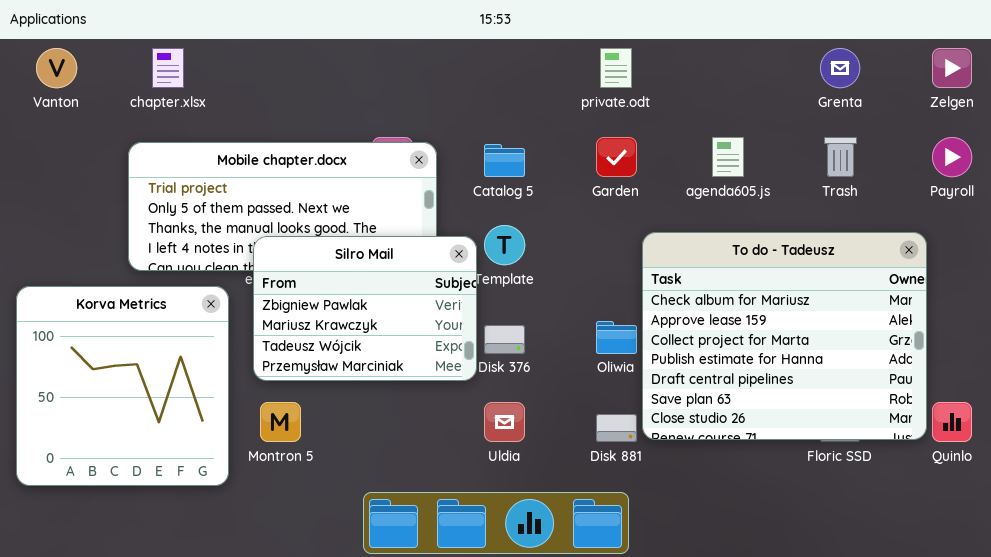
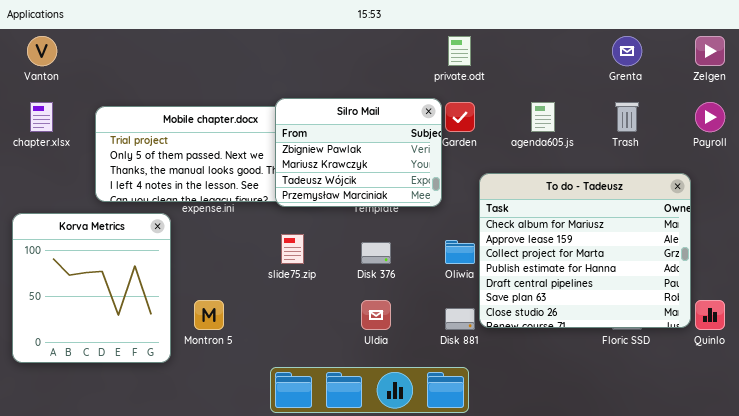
chapter.xlsx: [152,48,184,88] -> [30,102,53,132], moved
Silro Mail: [253,236,477,381] -> [275,98,442,207], moved

